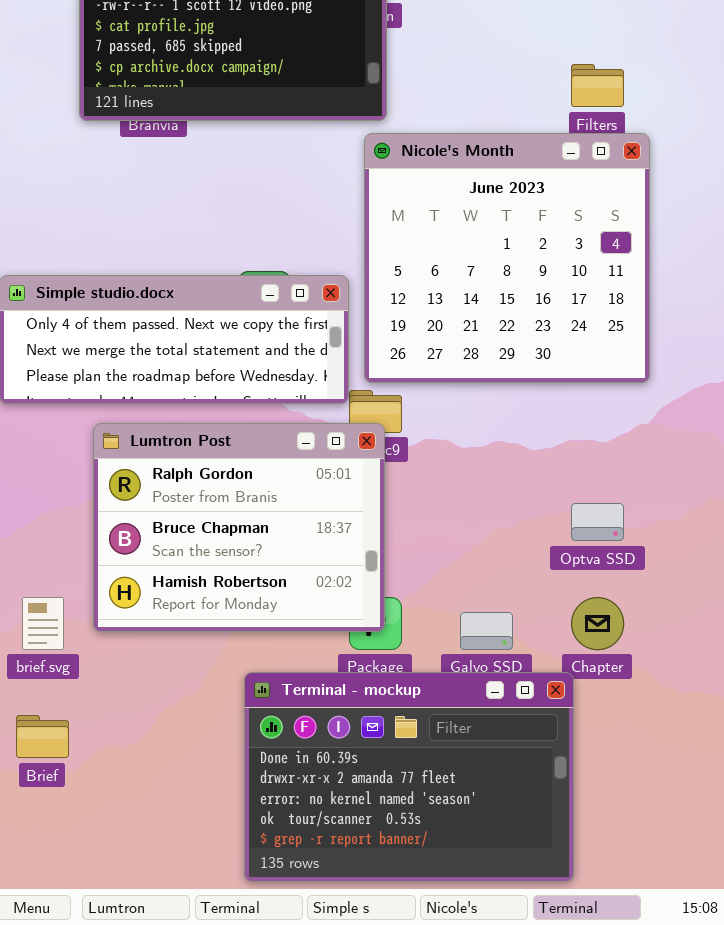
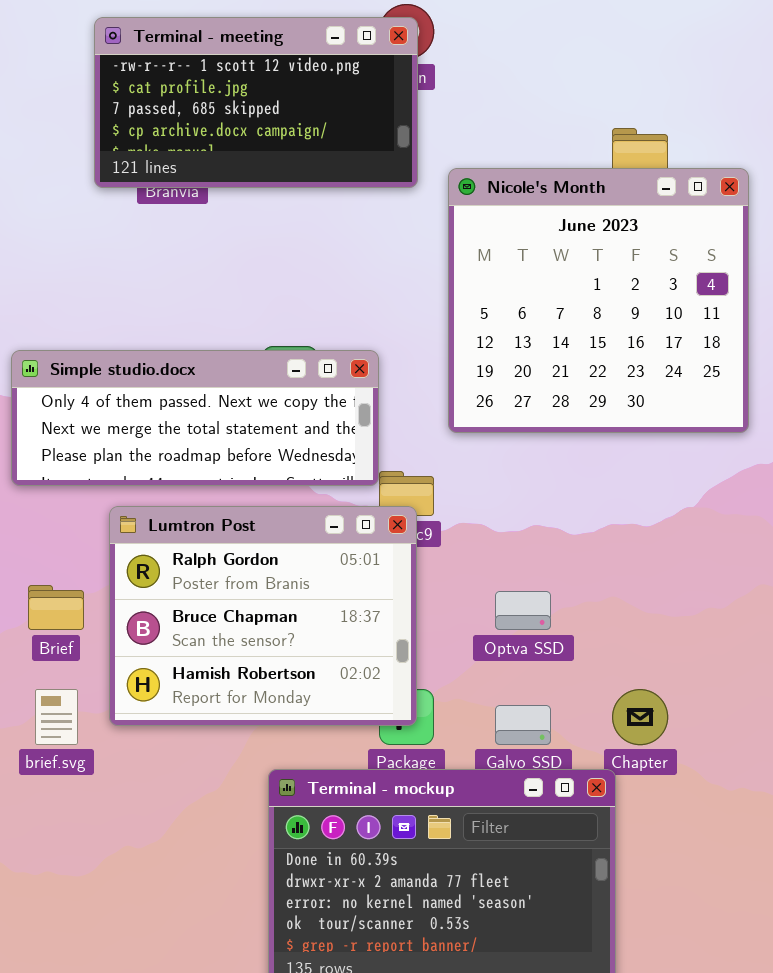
Nicole's Month: [364,133,650,383] -> [448,168,749,433], moved
Optva SSD: [571,503,624,541] -> [495,591,551,630], moved
Brief: [16,715,69,758] -> [28,585,84,630], moved

